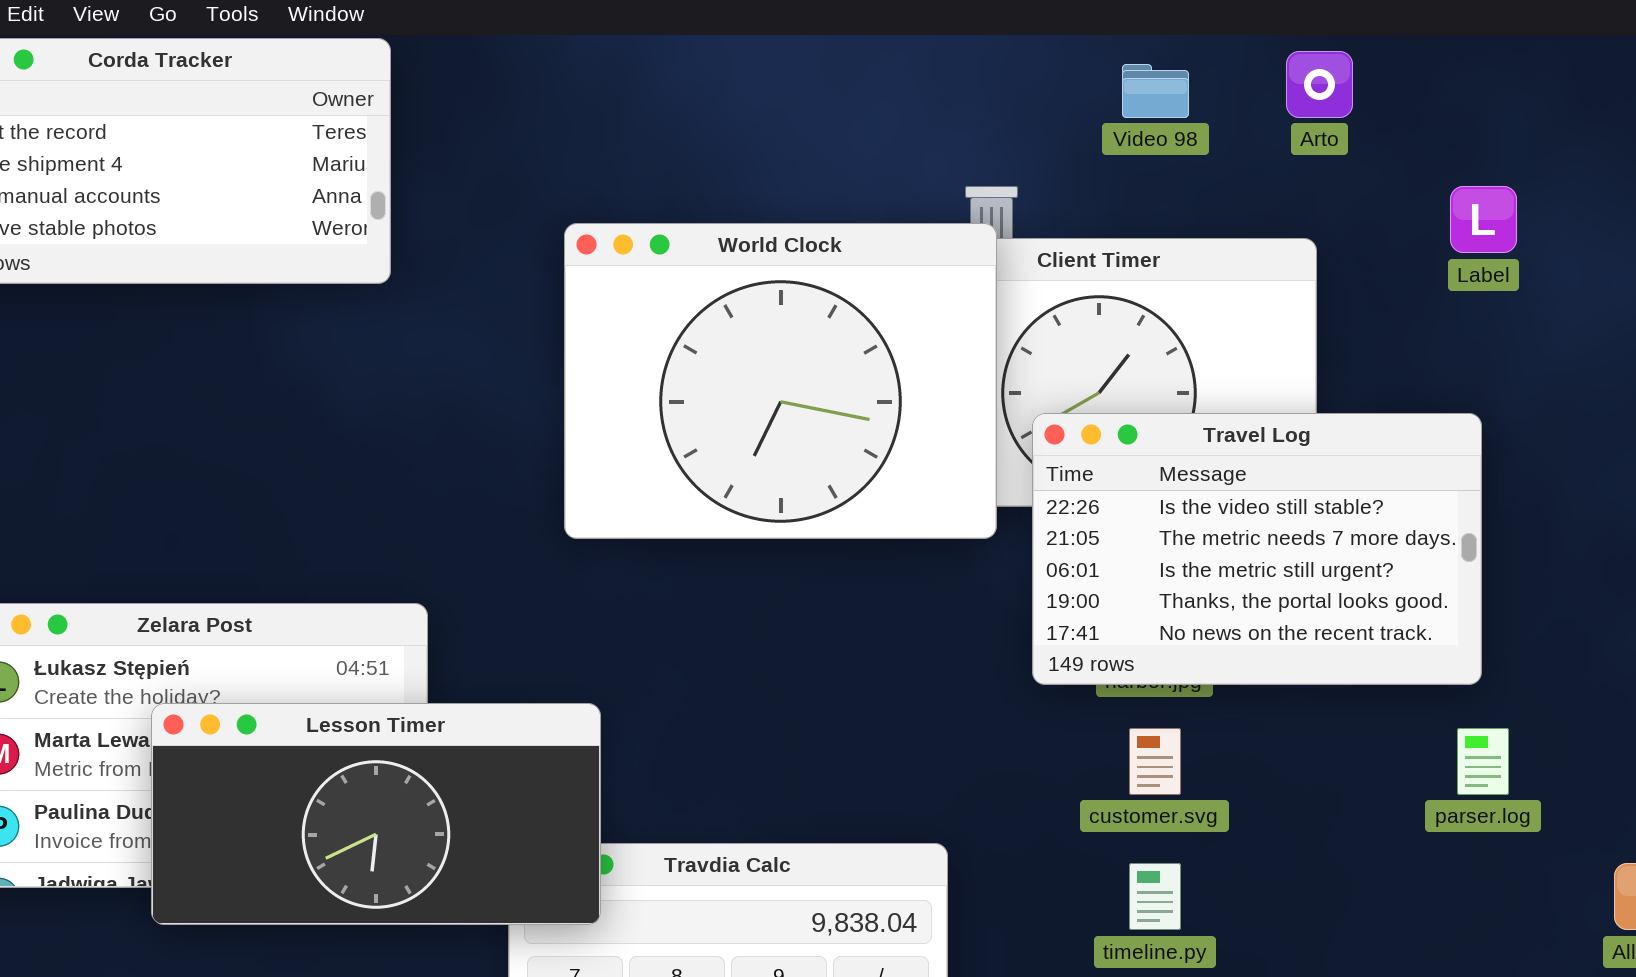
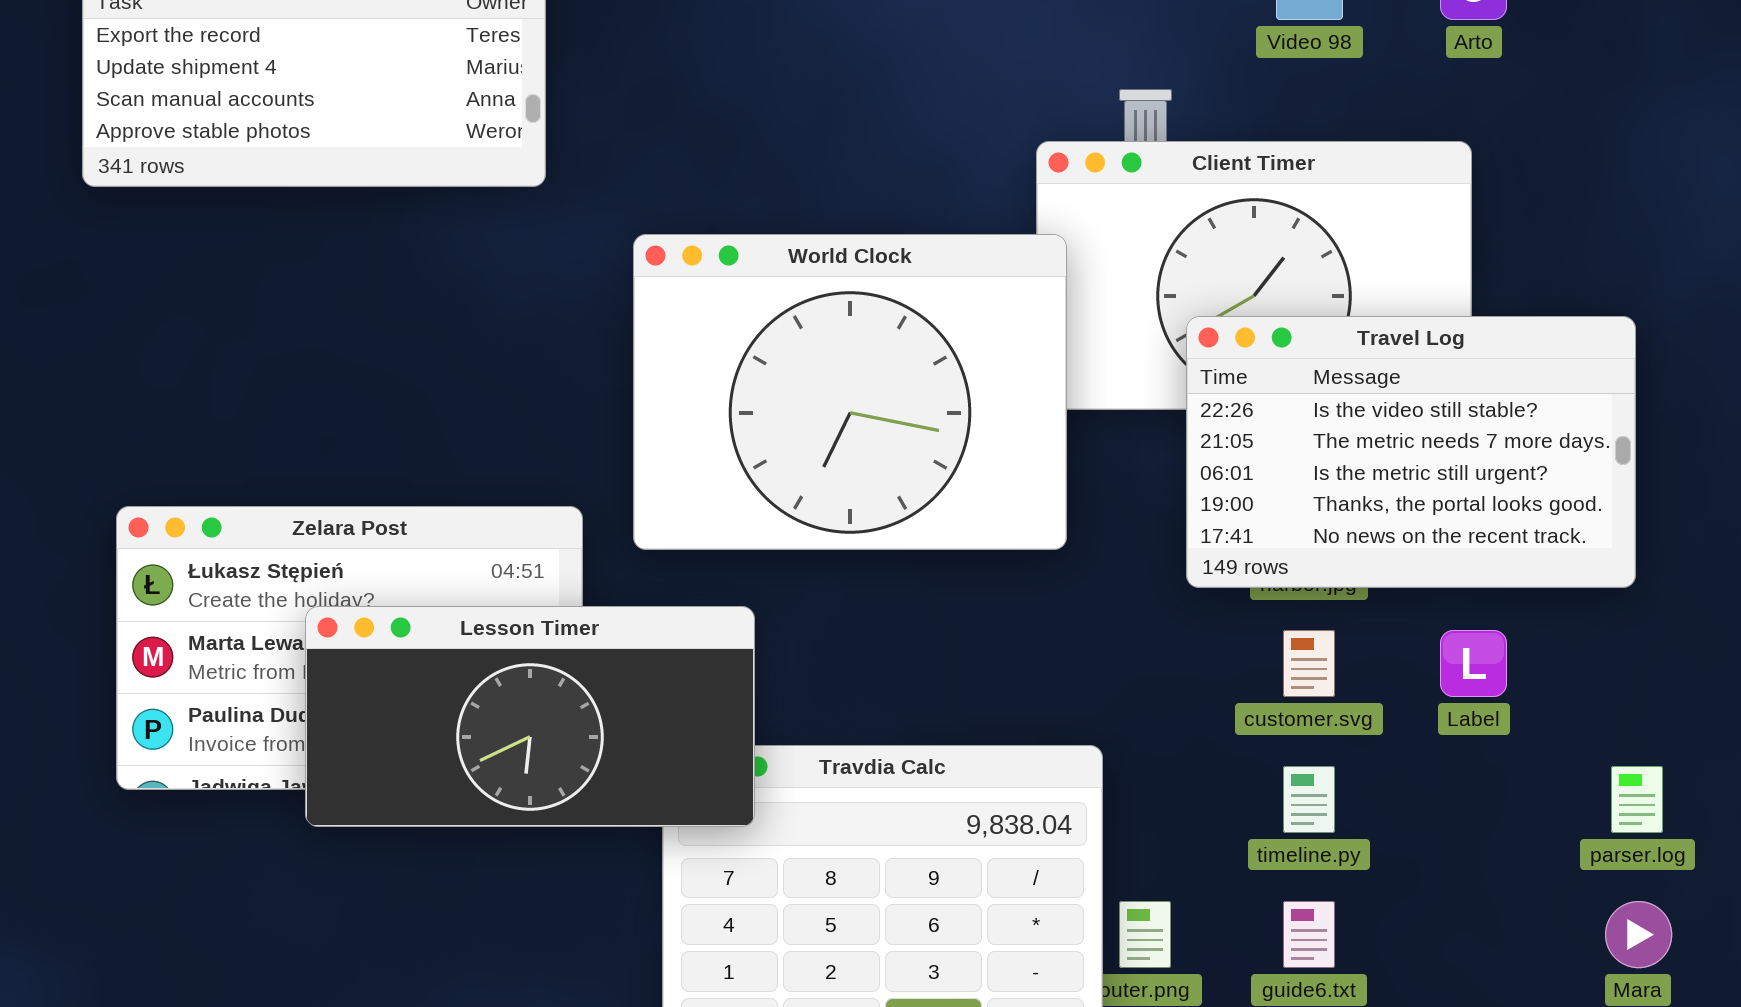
Label: [1450,186,1517,253] -> [1440,630,1507,697], moved
World Clock: [564,223,997,539] -> [633,234,1067,550], moved
parser.log: [1457,728,1509,795] -> [1611,766,1663,833], moved

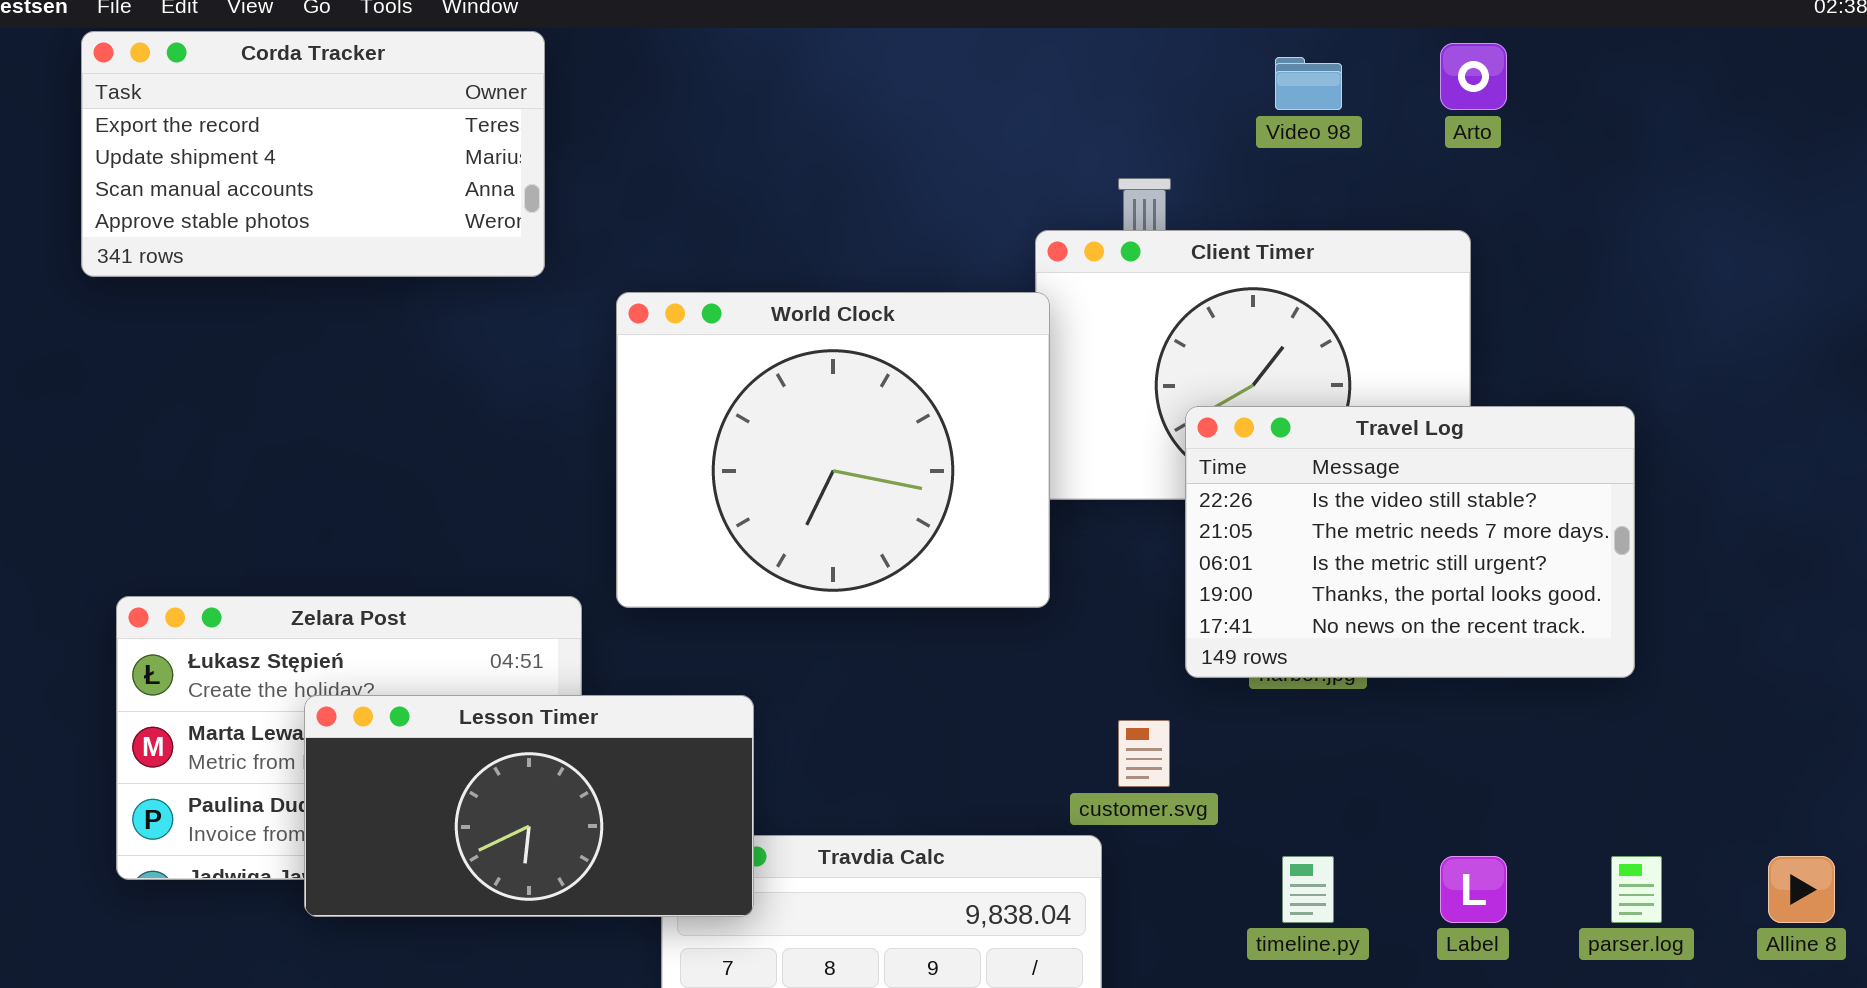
World Clock: [633,234,1067,550] -> [616,292,1050,608], moved
customer.svg: [1283,630,1335,697] -> [1118,720,1170,787], moved
Label: [1440,630,1507,697] -> [1440,856,1507,923], moved

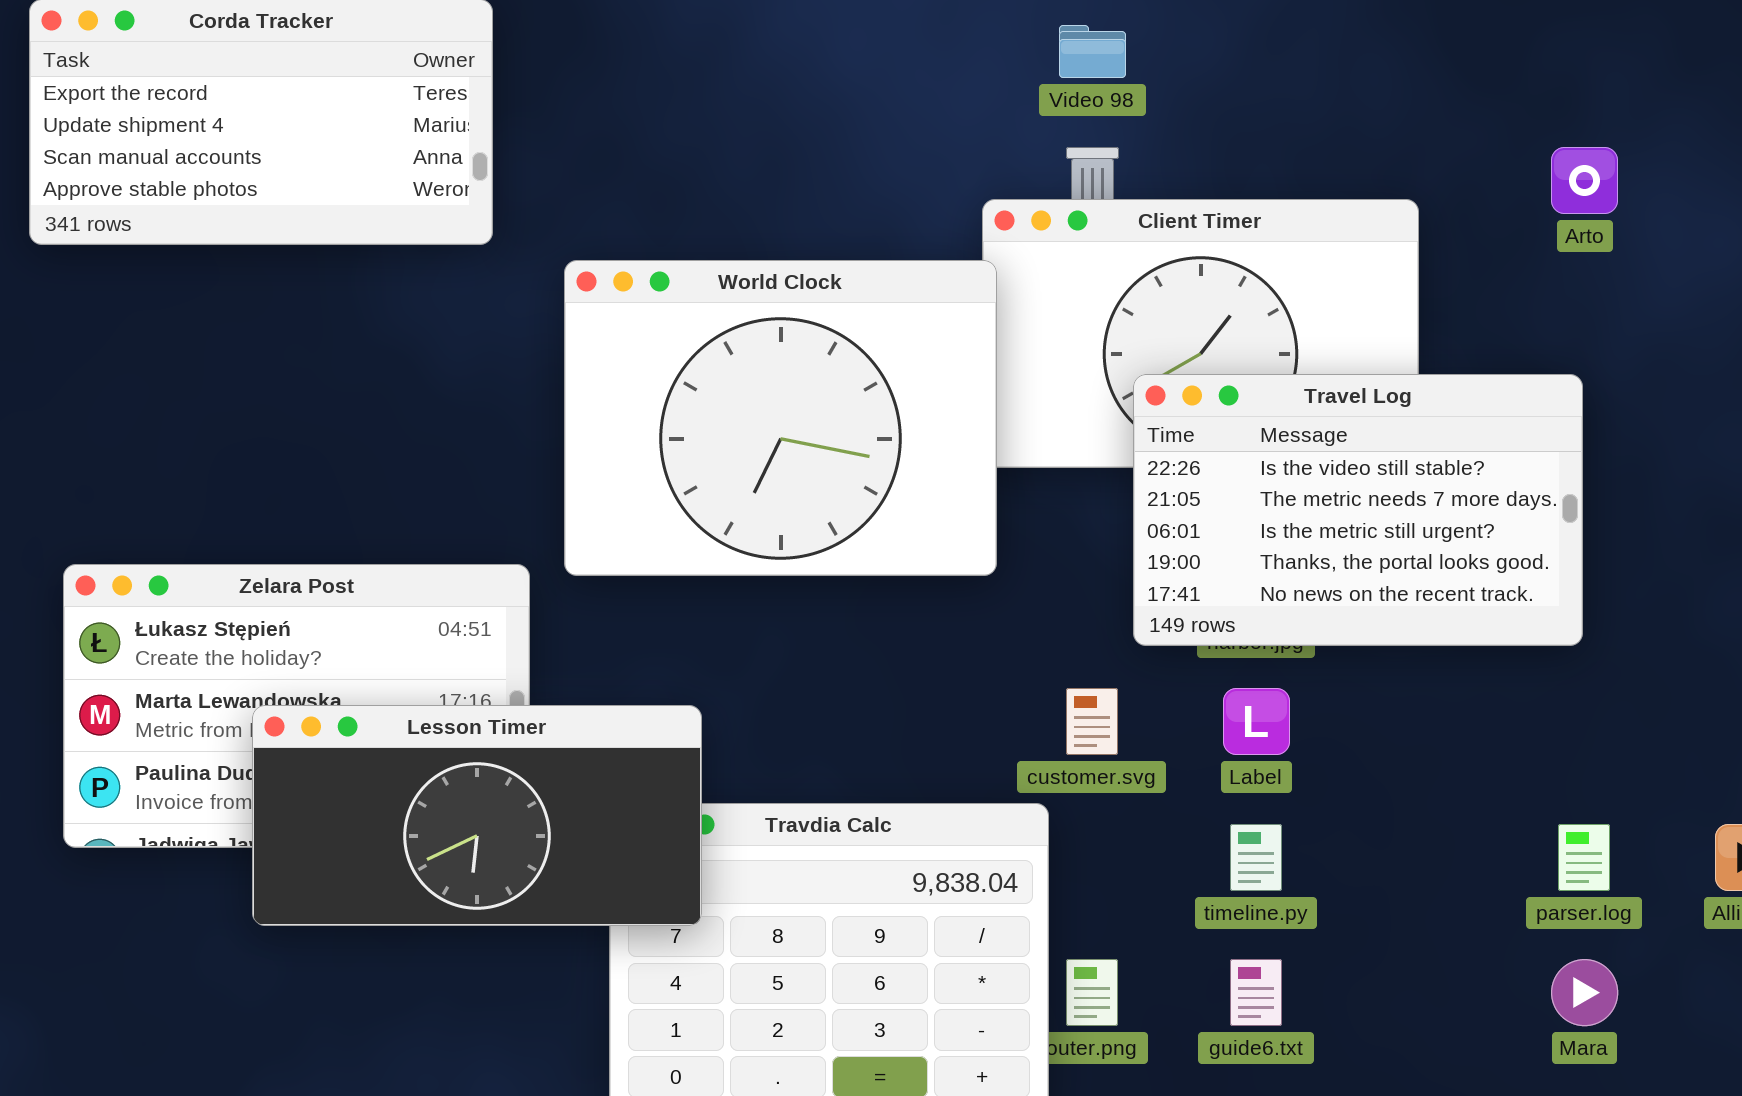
Arto: [1440,43,1507,110] -> [1551,147,1618,214], moved
Video 98: [1275,57,1342,110] -> [1059,25,1126,78], moved
Lesson Timer: [304,695,754,917] -> [252,705,702,926], moved
Label: [1440,856,1507,923] -> [1223,688,1290,755], moved

